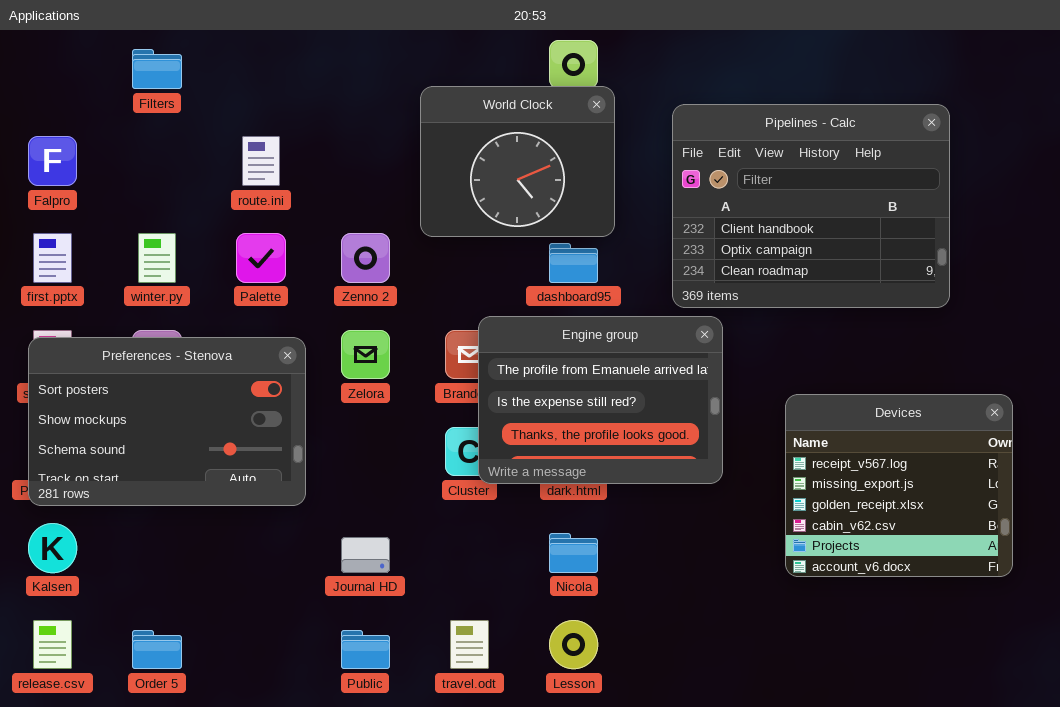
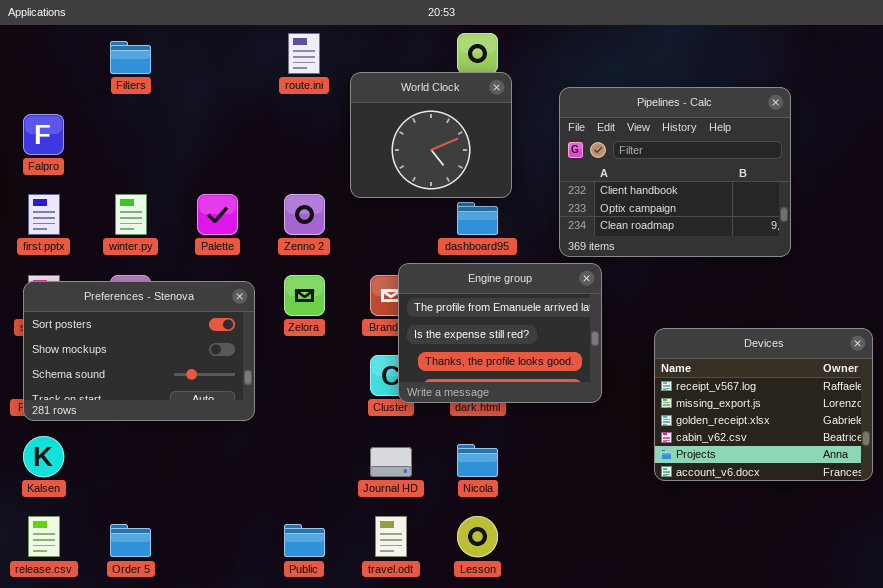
route.ini: [242,136,280,186] -> [288,33,320,74], moved
Devices: [785,394,1013,577] -> [654,328,873,481], resized
Journal HD: [341,537,390,573] -> [370,447,412,477], moved

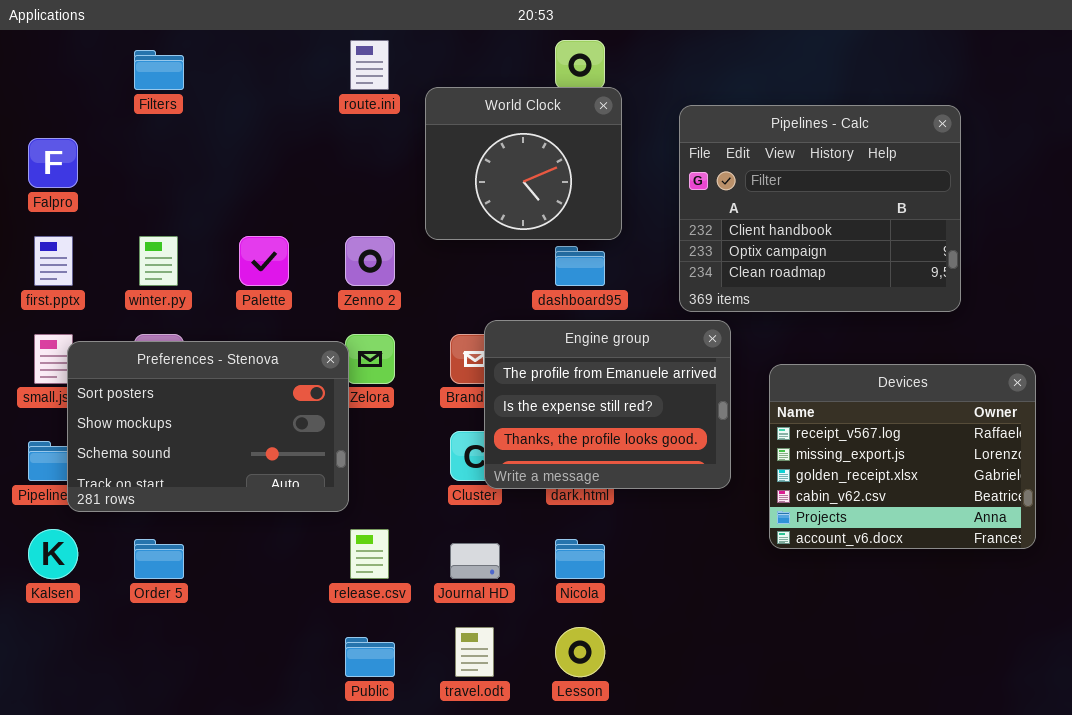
Preferences - Stenova: [23,281,255,421] -> [67,341,349,512], moved
Devices: [654,328,873,481] -> [769,364,1036,549], moved
release.csv: [28,516,60,557] -> [350,529,389,579], moved
Order 5: [110,524,151,557] -> [134,539,184,579], moved

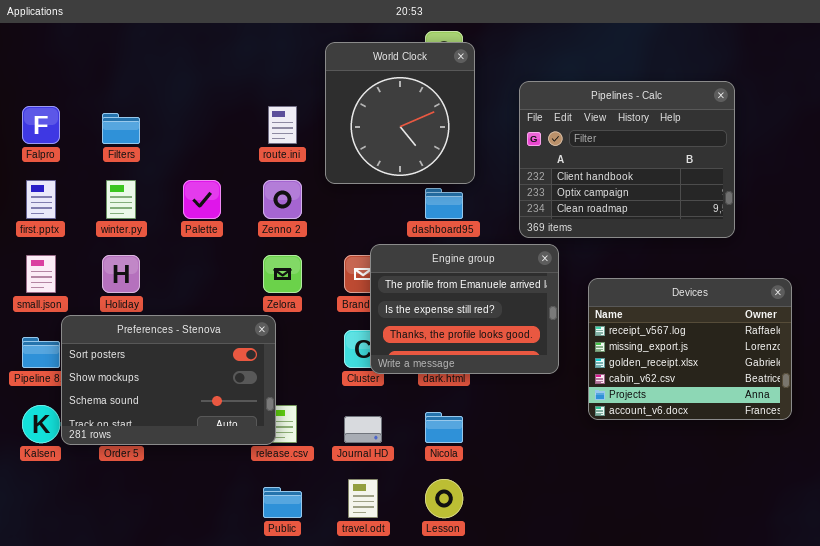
route.ini: [350,40,389,90] -> [268,106,297,144], moved
Filters: [134,50,184,90] -> [102,113,140,144], moved
World Clock: [425,87,622,240] -> [325,42,475,184], resized
Preferences - Stenova: [67,341,349,512] -> [61,315,276,445], moved

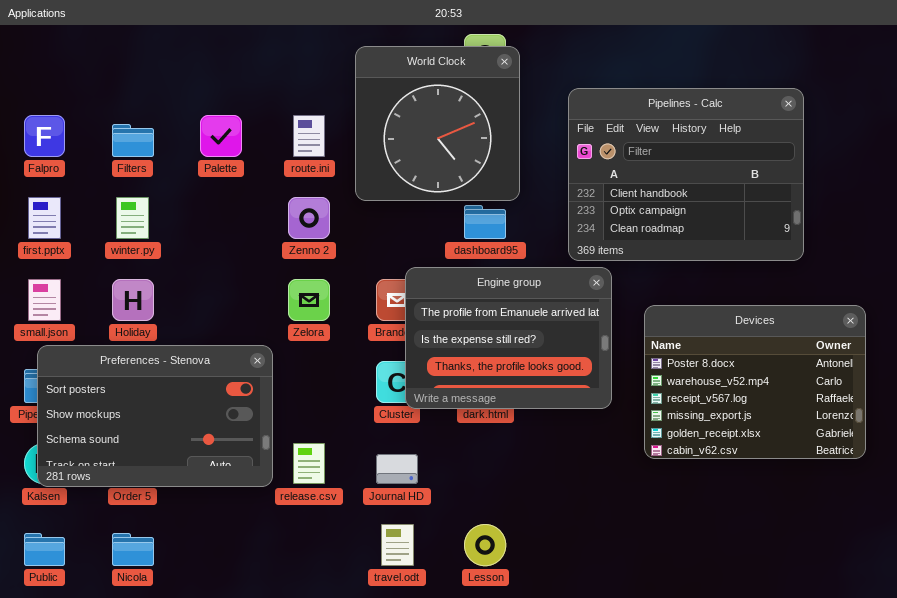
Palette: [183,180,221,219] -> [200,115,242,157], moved
Devices: [588,278,792,420] -> [644,305,866,459], scrolled up 2 rows
Preferences - Stenova: [61,315,276,445] -> [37,345,273,487], moved
Nicola: [425,412,463,443] -> [112,533,154,566], moved
Public: [263,487,302,518] -> [24,533,65,566], moved

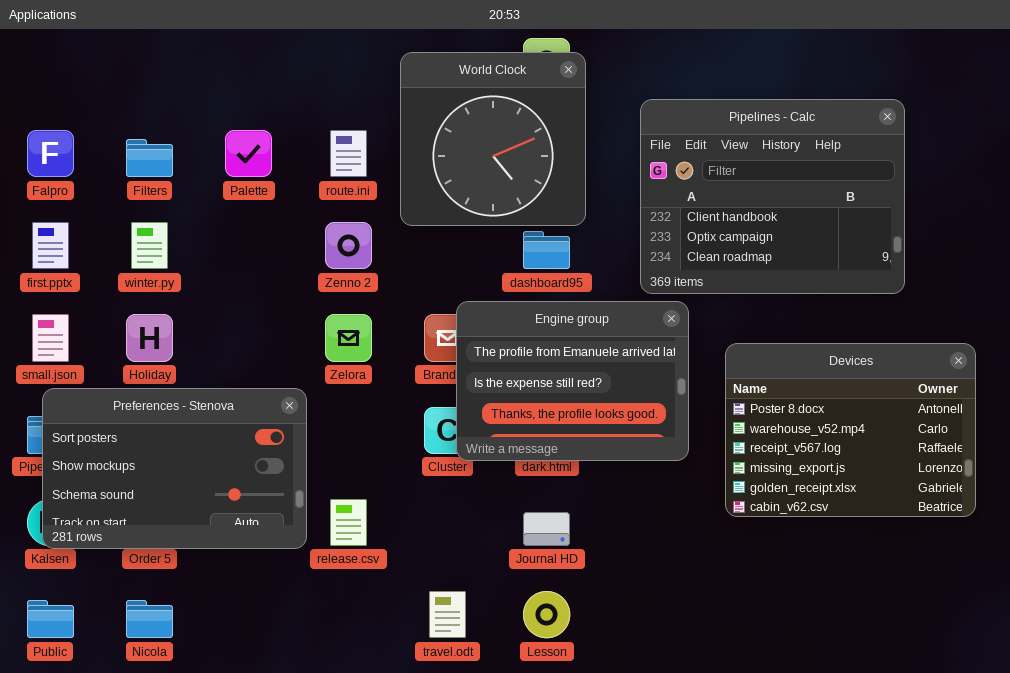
Journal HD: [376,454,418,484] -> [523,512,570,546], moved

